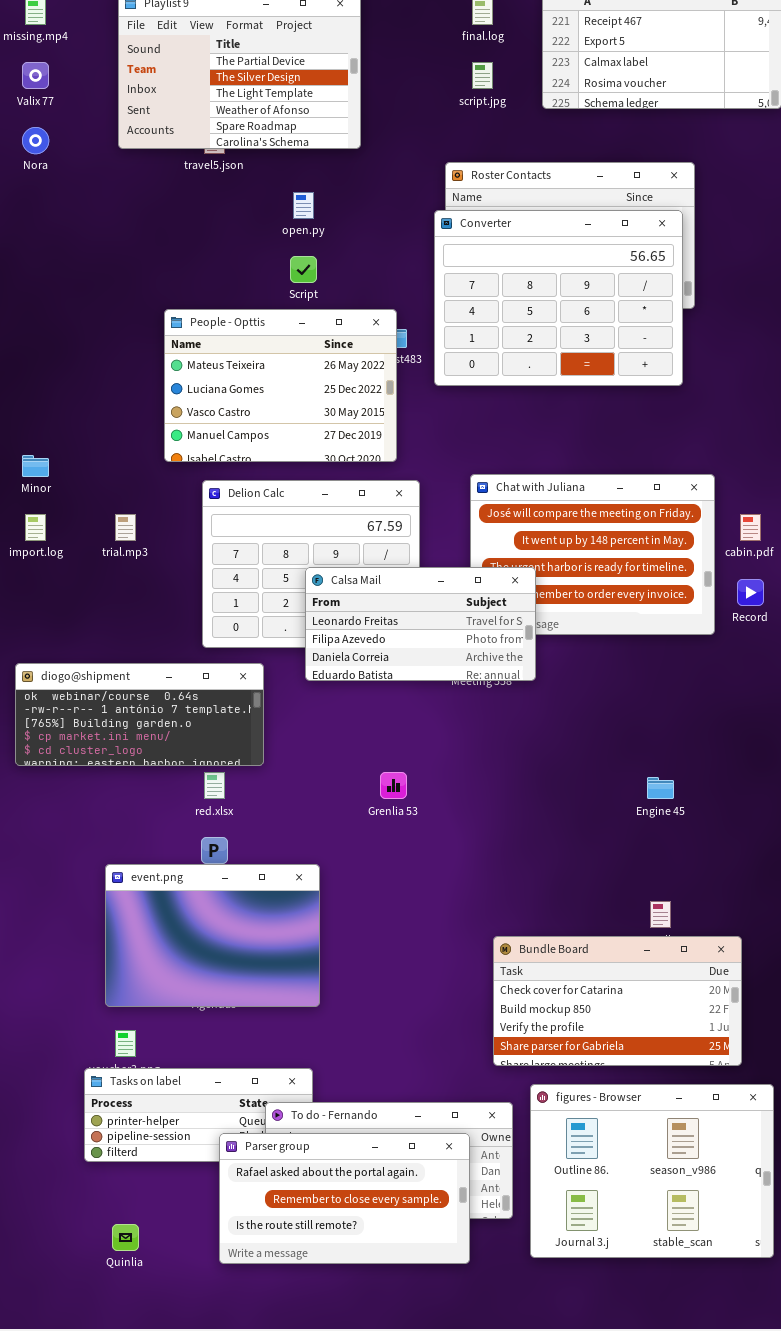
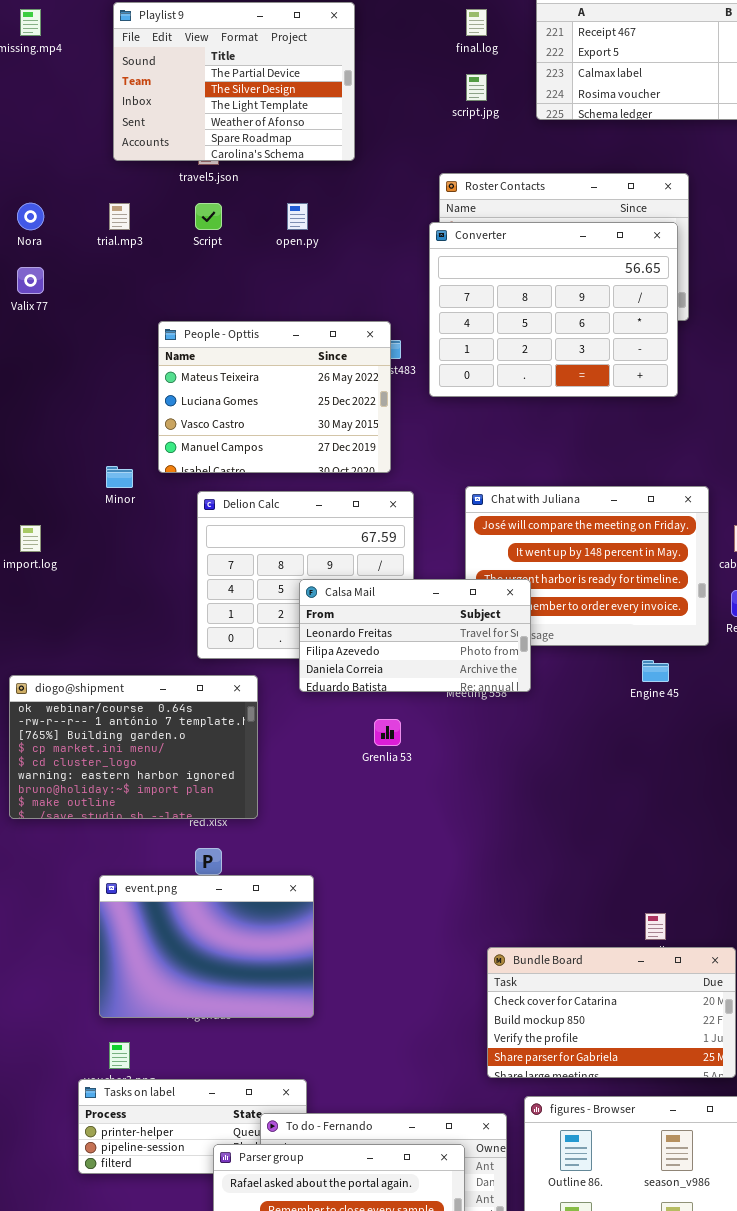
Valix 77: [22,62,49,89] -> [17,267,44,294], moved
Nora: [22,127,49,154] -> [17,203,44,230], moved
Script: [290,256,317,283] -> [195,203,222,230], moved
Minor: [22,455,49,477] -> [106,466,133,488], moved
trial.mp3: [115,514,136,541] -> [109,203,130,230], moved
diogo@shipment: [15,663,264,766] -> [9,675,258,819], resized
Grenlia 53: [380,772,407,799] -> [374,719,401,746], moved
Engine 45: [647,777,674,799] -> [642,660,669,682], moved

